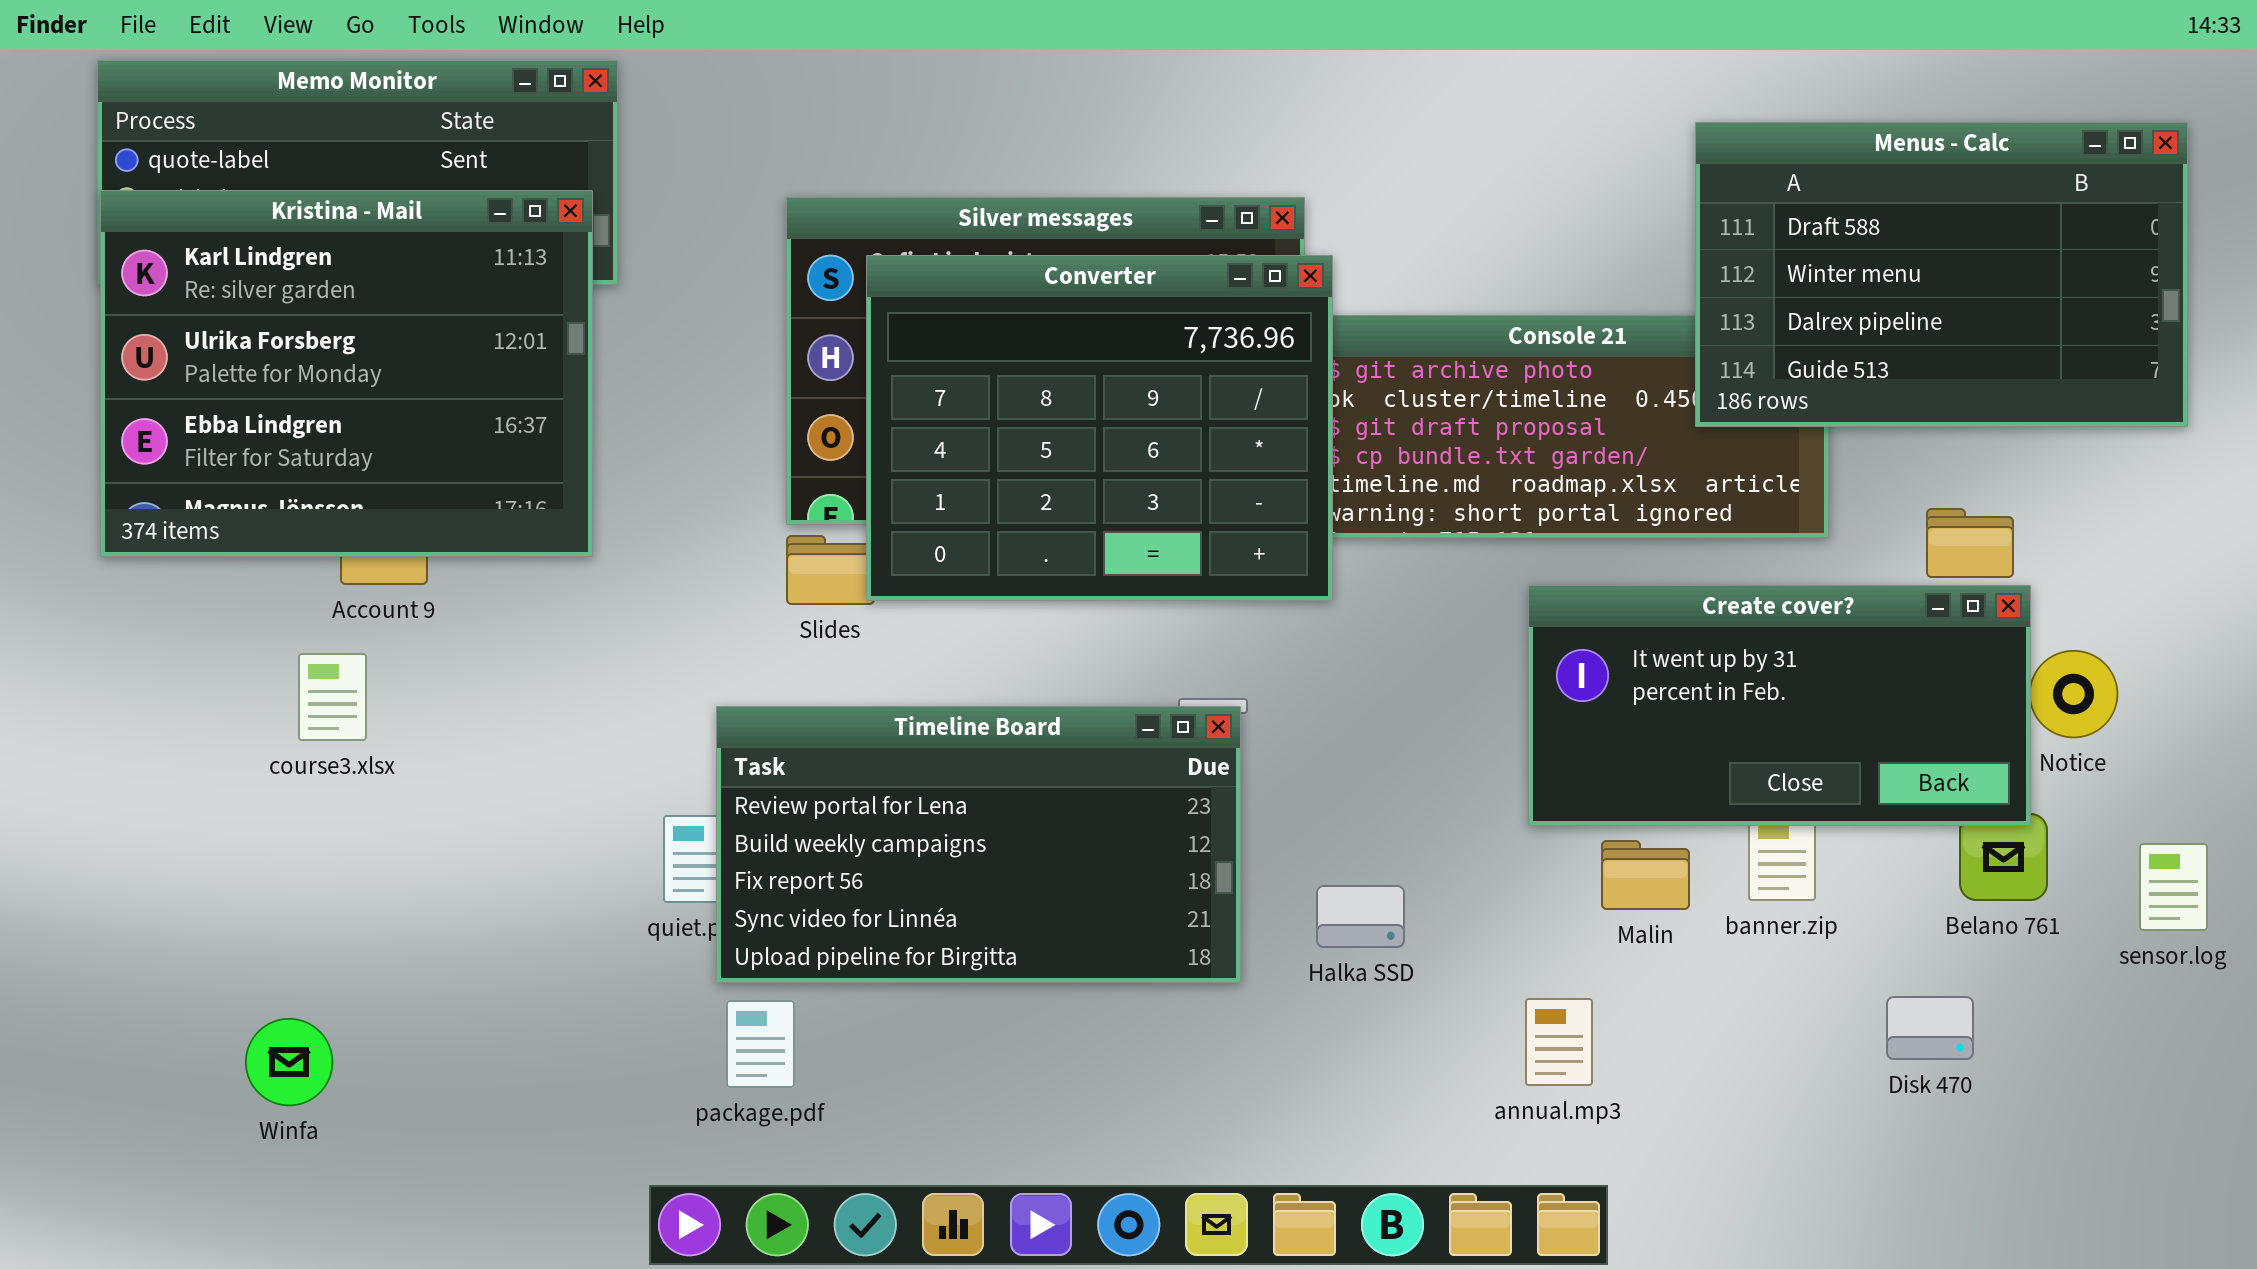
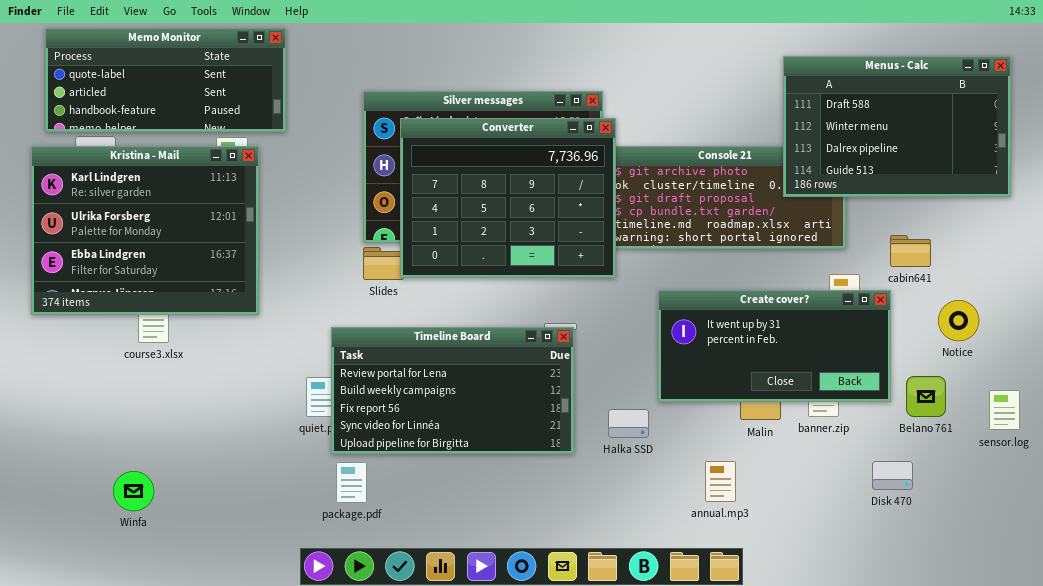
Kristina - Mail: [100,190,593,557] -> [31,146,259,315], moved
Create cover?: [1528,585,2031,826] -> [658,290,891,402], moved

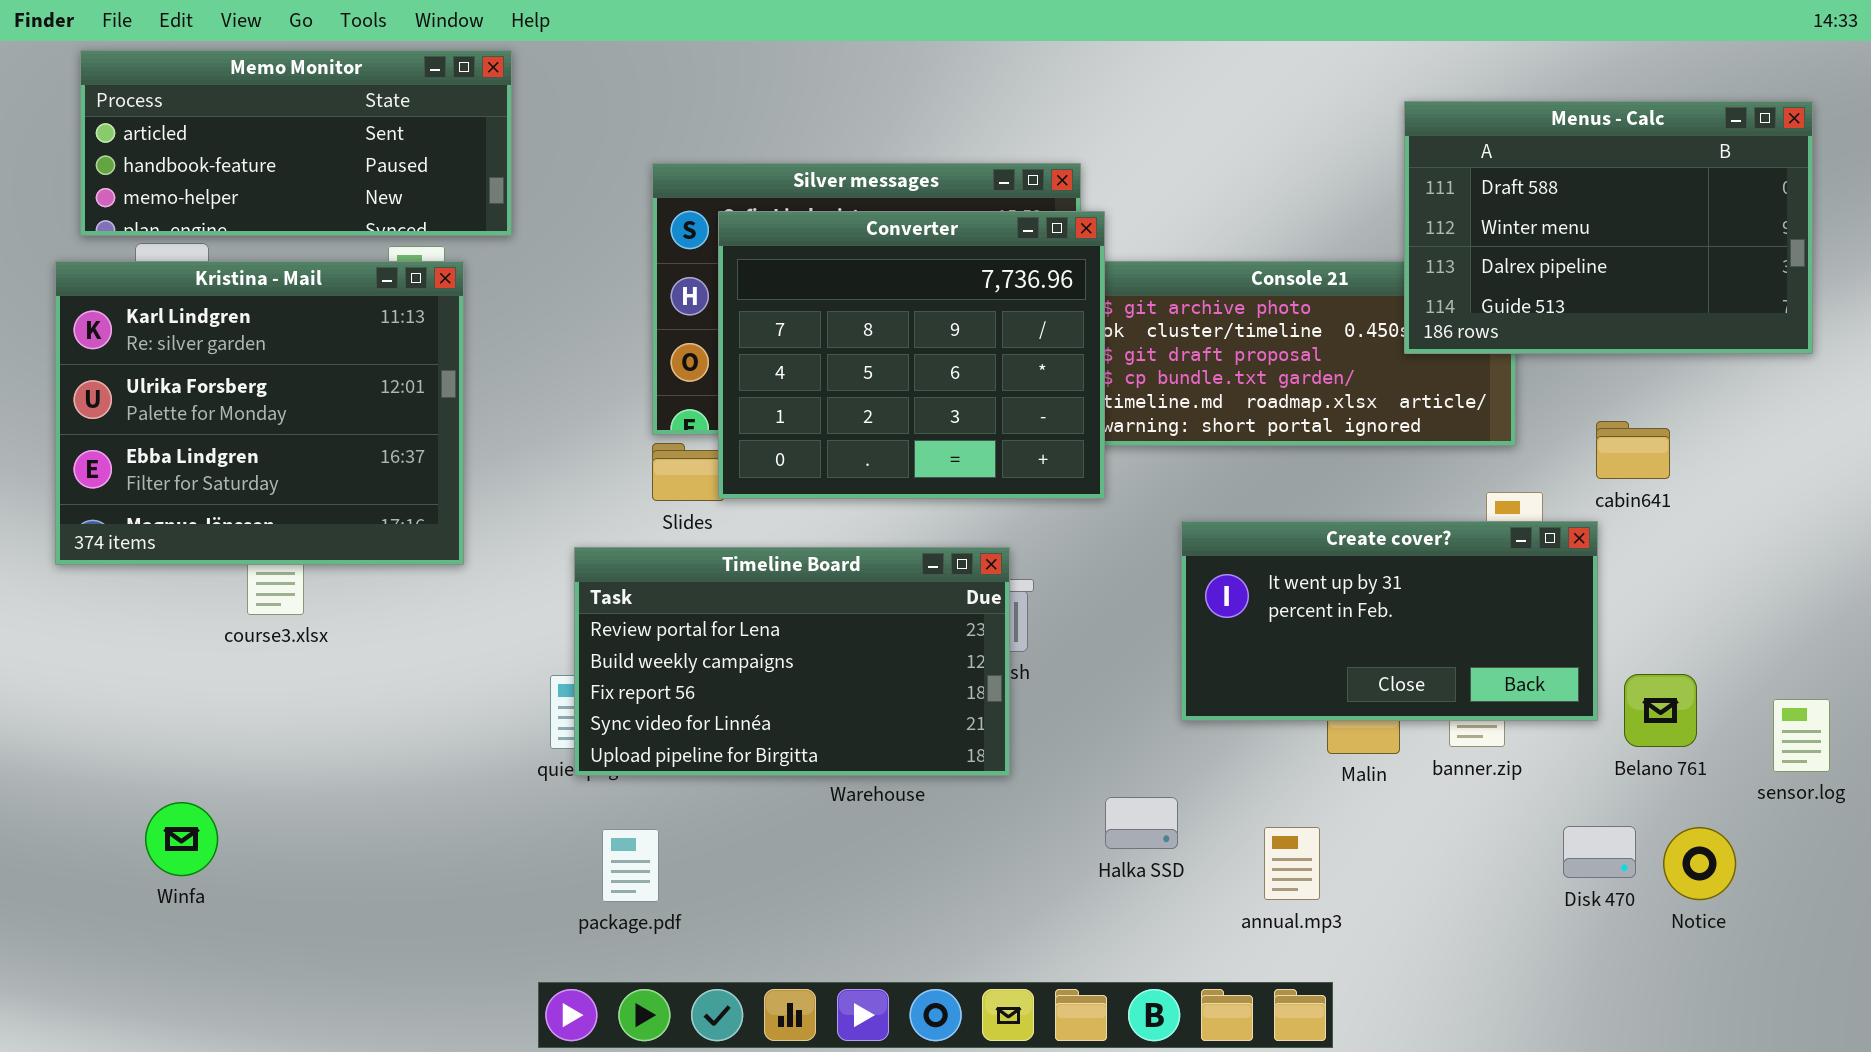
Memo Monitor: [45,28,286,132] -> [80,50,512,236], scrolled down 1 row
Notice: [938,300,979,341] -> [1663,827,1736,900], moved
Timeline Board: [331,327,574,454] -> [574,547,1010,776], moved
Halka SSD: [608,409,649,438] -> [1105,797,1178,849], moved
Winfa: [113,471,154,511] -> [145,802,218,876], moved

